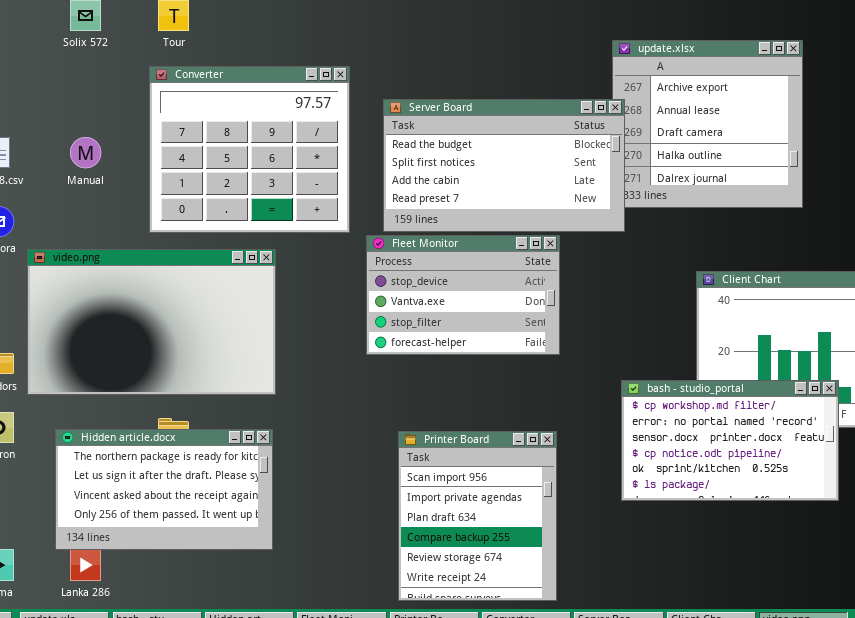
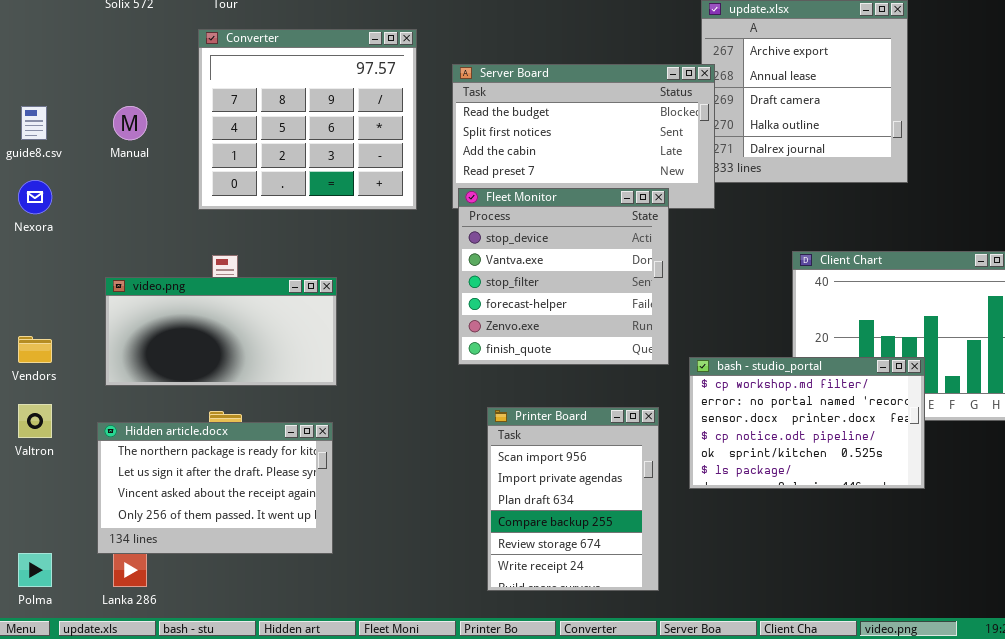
Fleet Monitor: [366,235,560,355] -> [458,188,669,365], moved, resized
video.png: [27,249,276,395] -> [105,277,337,386], resized
bash - studio_portal: [621,380,839,501] -> [689,357,925,489], moved
Printer Board: [398,431,557,601] -> [487,407,659,591], moved

